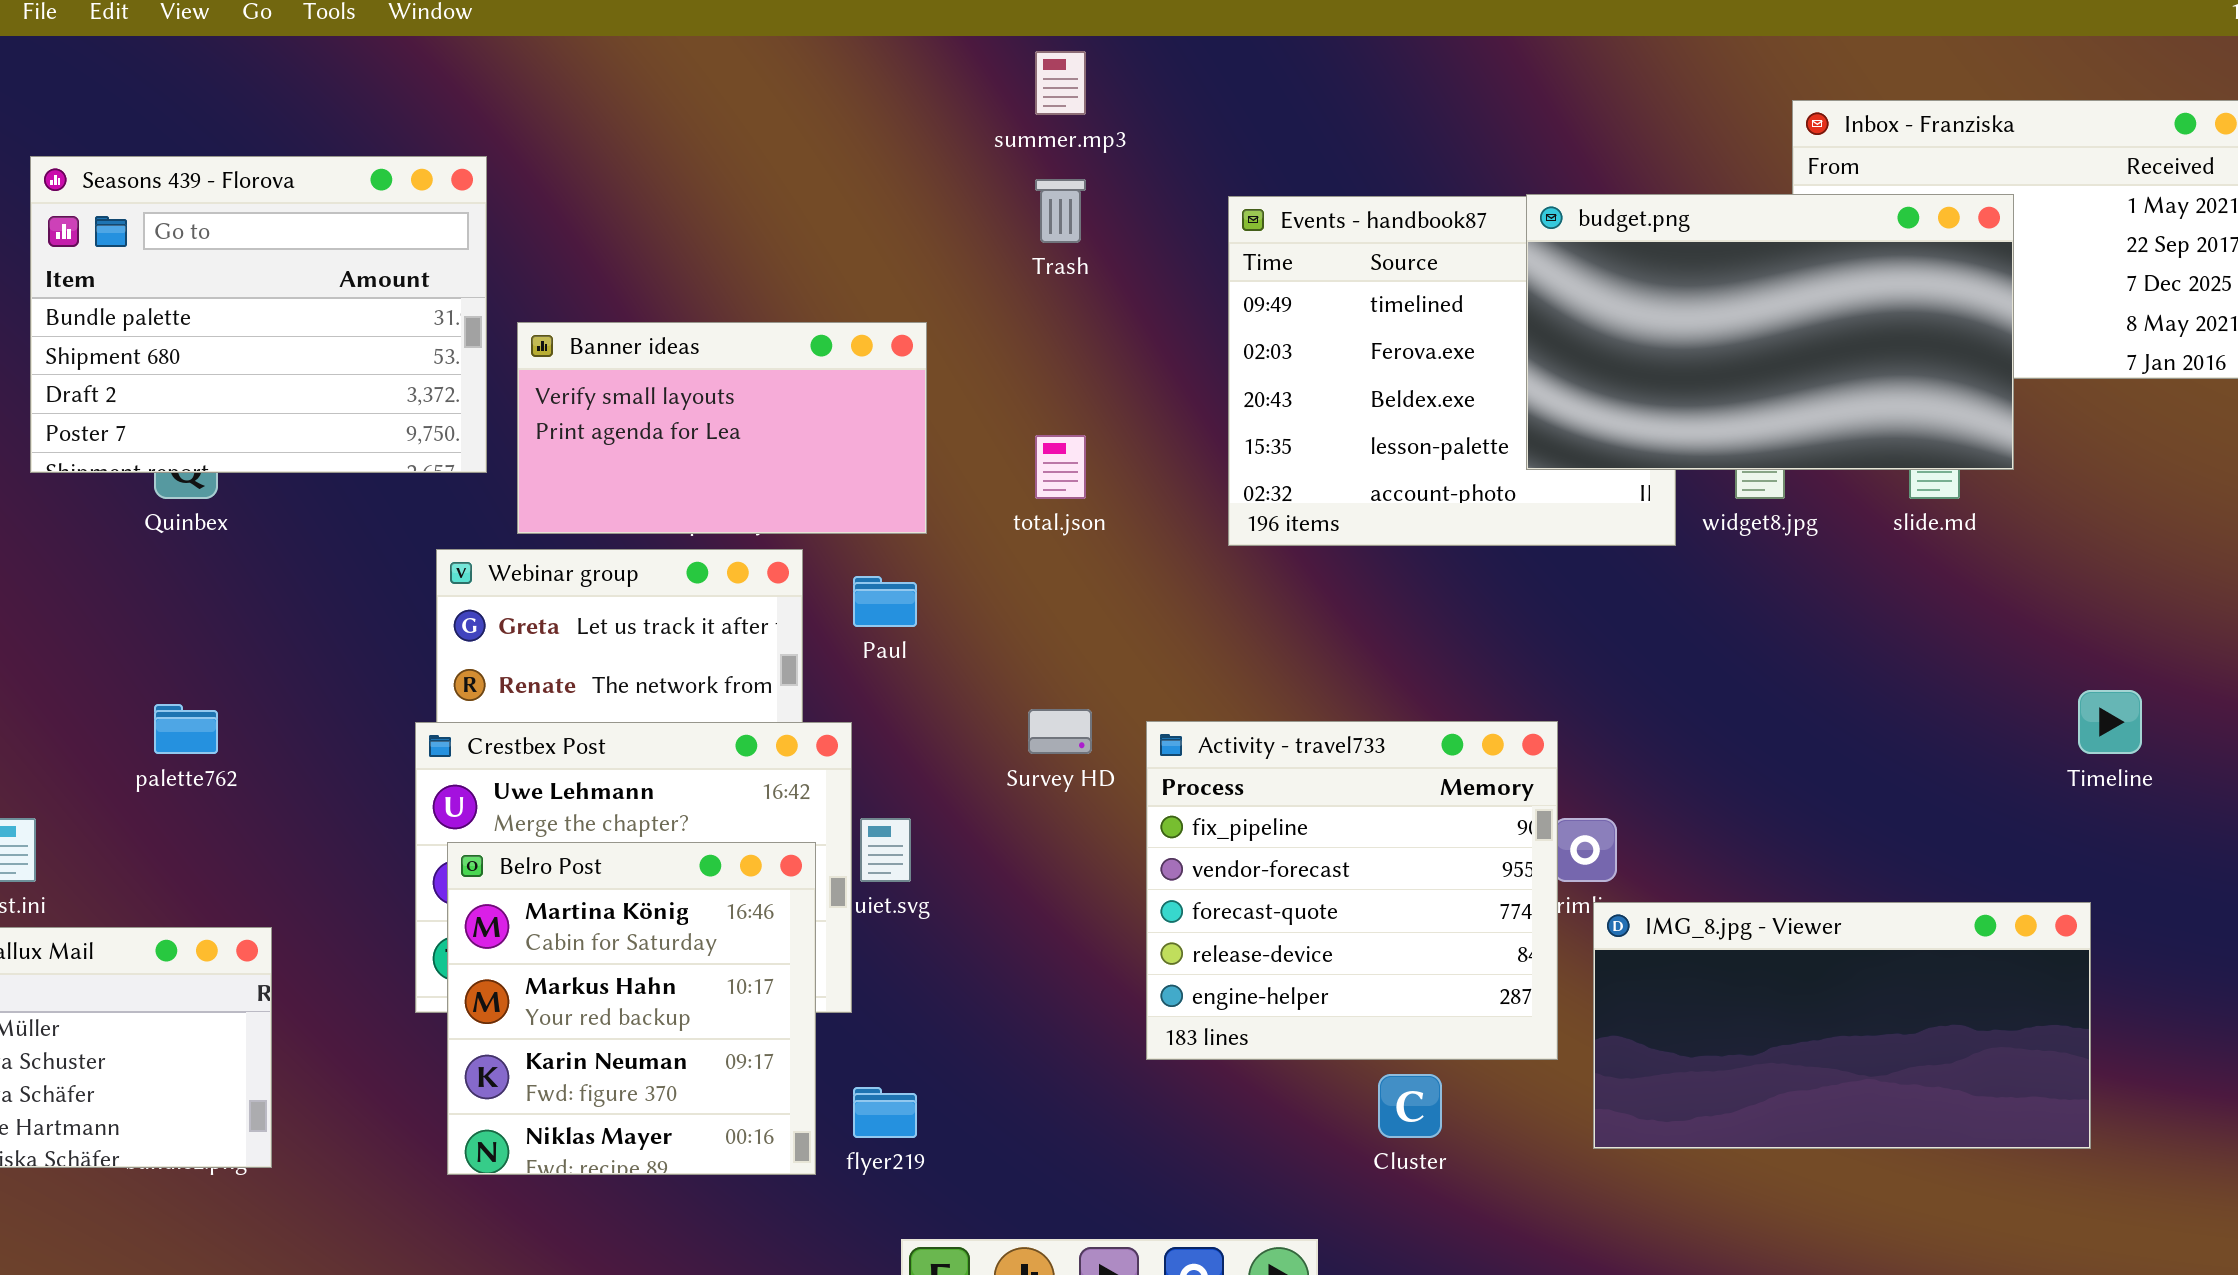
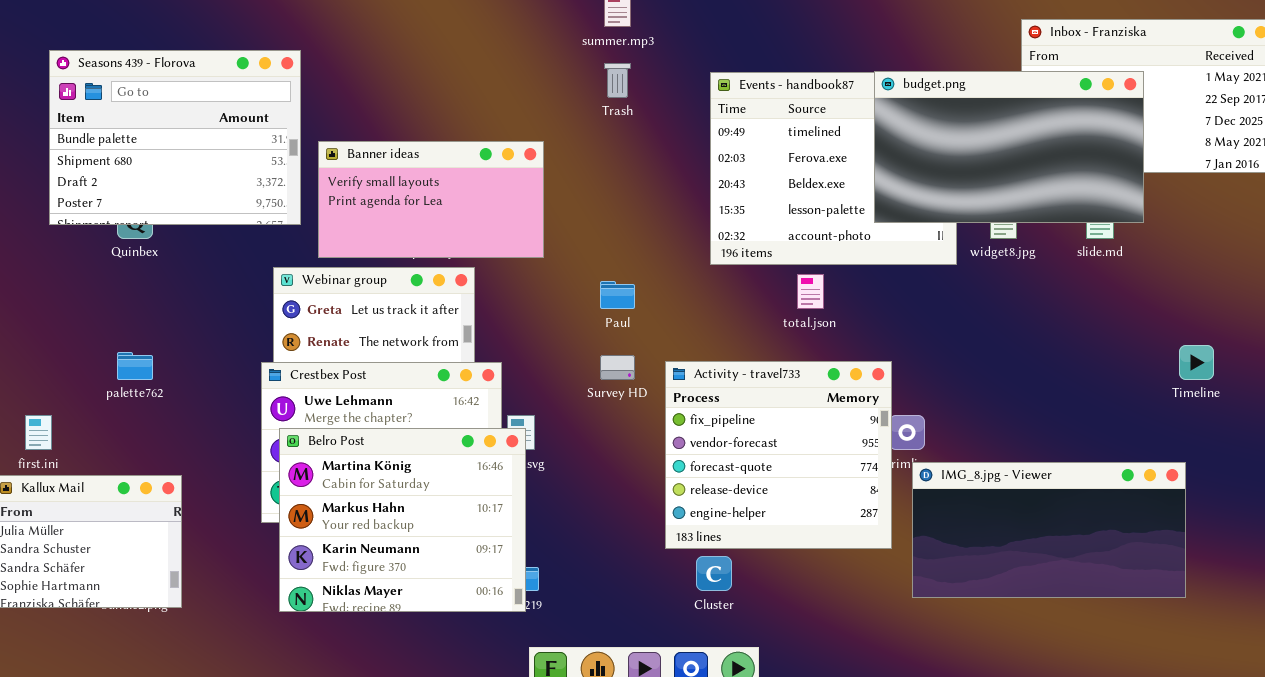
total.json: [1035,435,1086,499] -> [797,274,824,309], moved
Paul: [853,576,917,627] -> [600,281,635,309], moved
Belro Post: [447,842,816,1175] -> [279,428,526,612], resized
Cluster: [1378,1074,1442,1138] -> [696,556,732,591], moved

